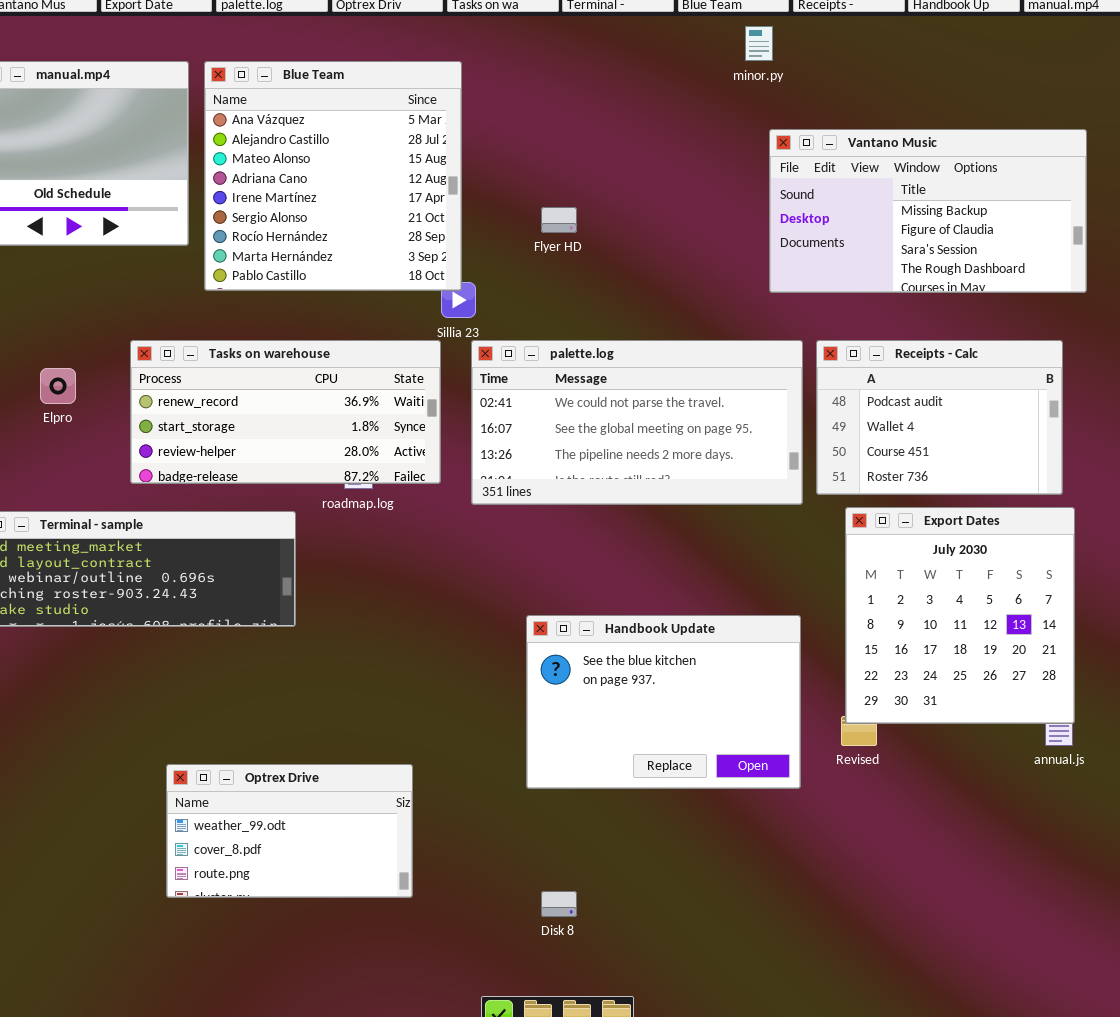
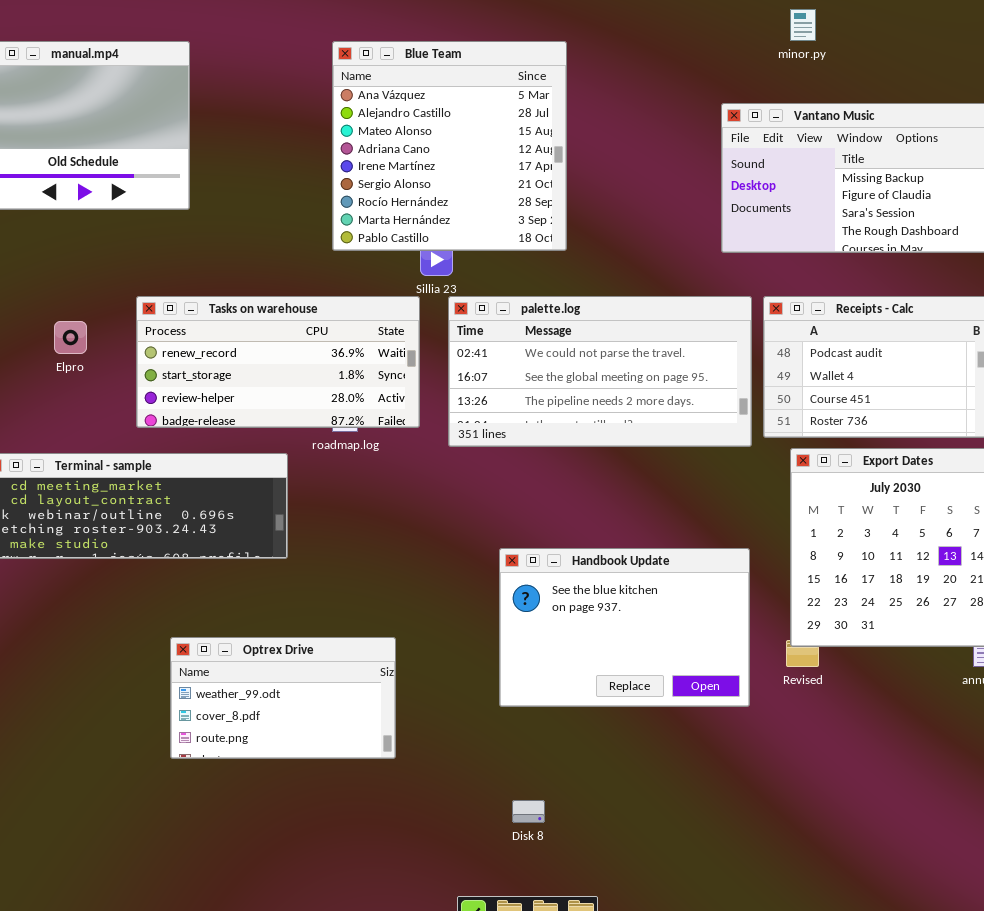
minor.py: [745,26,773,61] -> [790,9,816,41], moved
Blue Team: [204,61,462,291] -> [332,41,567,251], moved
Optrex Drive: [166,764,413,898] -> [170,637,396,759], moved

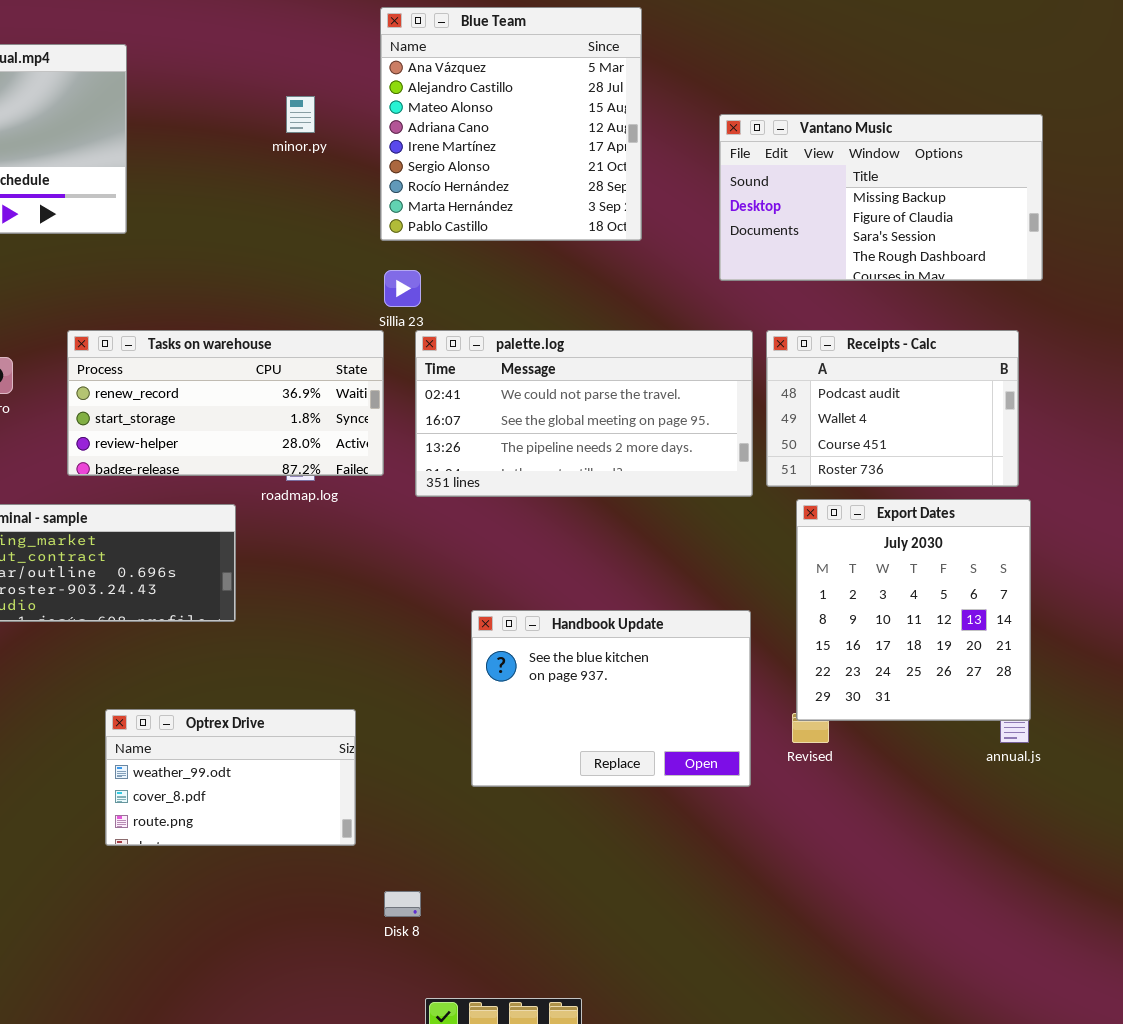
minor.py: [790,9,816,41] -> [286,96,315,133], moved
Blue Team: [332,41,567,251] -> [380,7,642,241], moved
Disk 8: [512,800,545,823] -> [384,891,421,917], moved

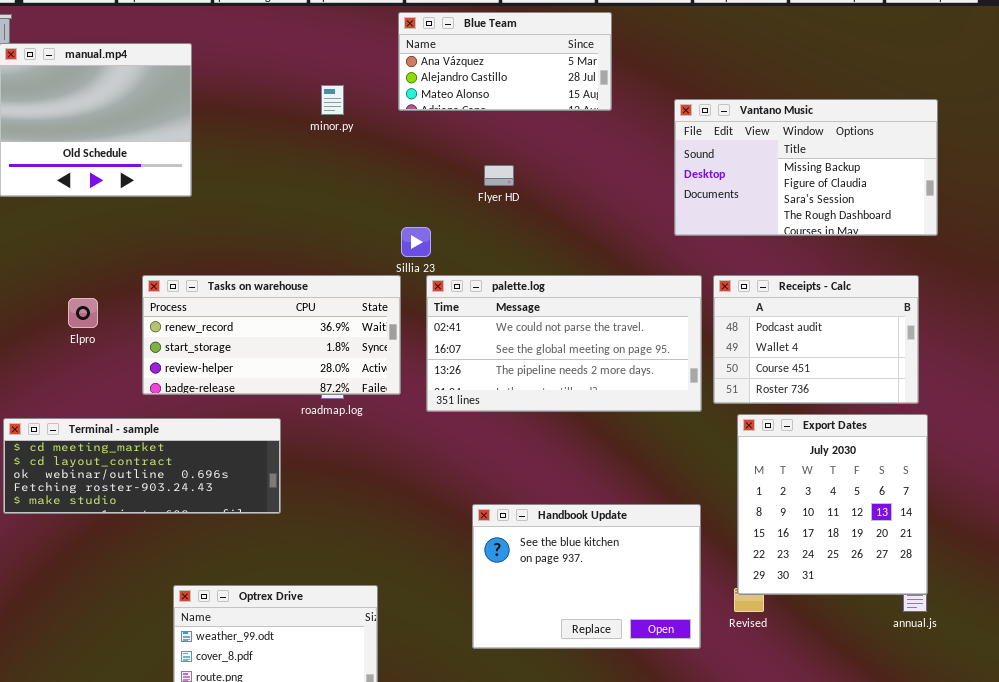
Blue Team: [380,7,642,241] -> [398,12,612,111], resized

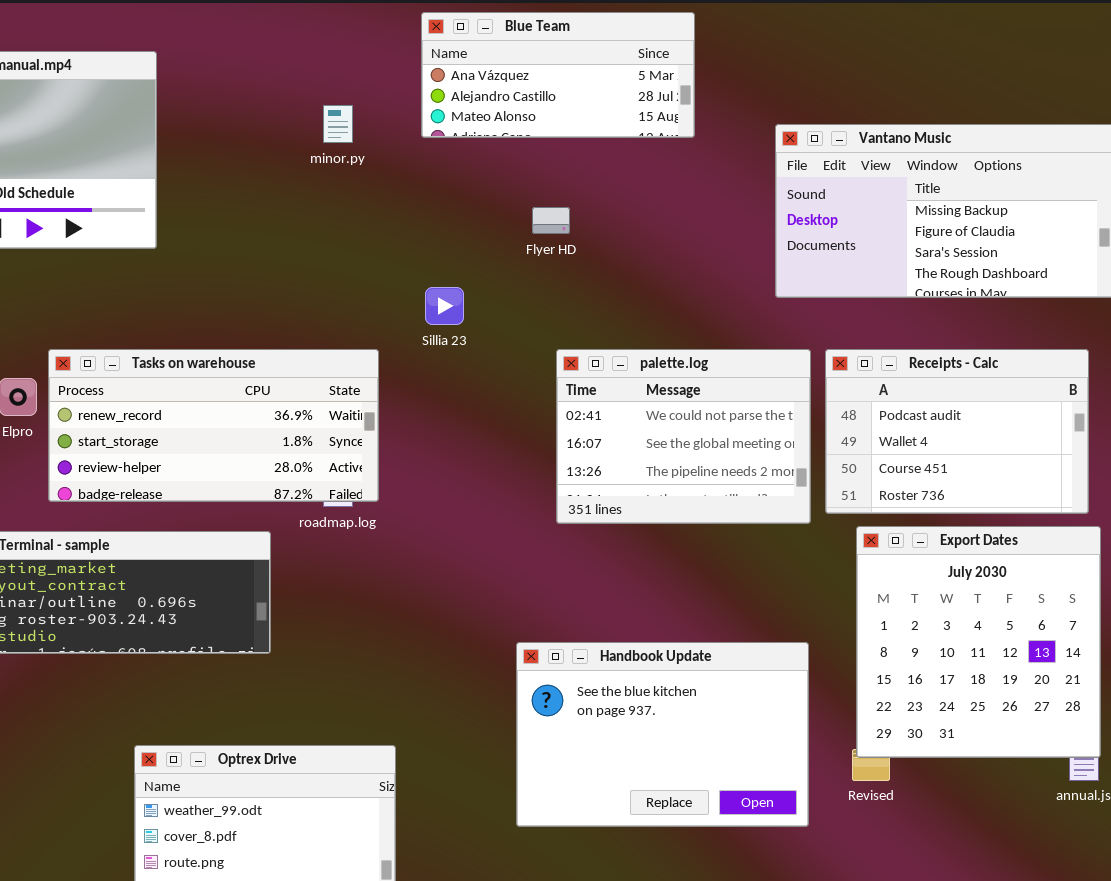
Tasks on warehouse: [142,275,401,395] -> [48,349,379,502], moved
palette.log: [426,275,702,412] -> [556,349,811,524], resized

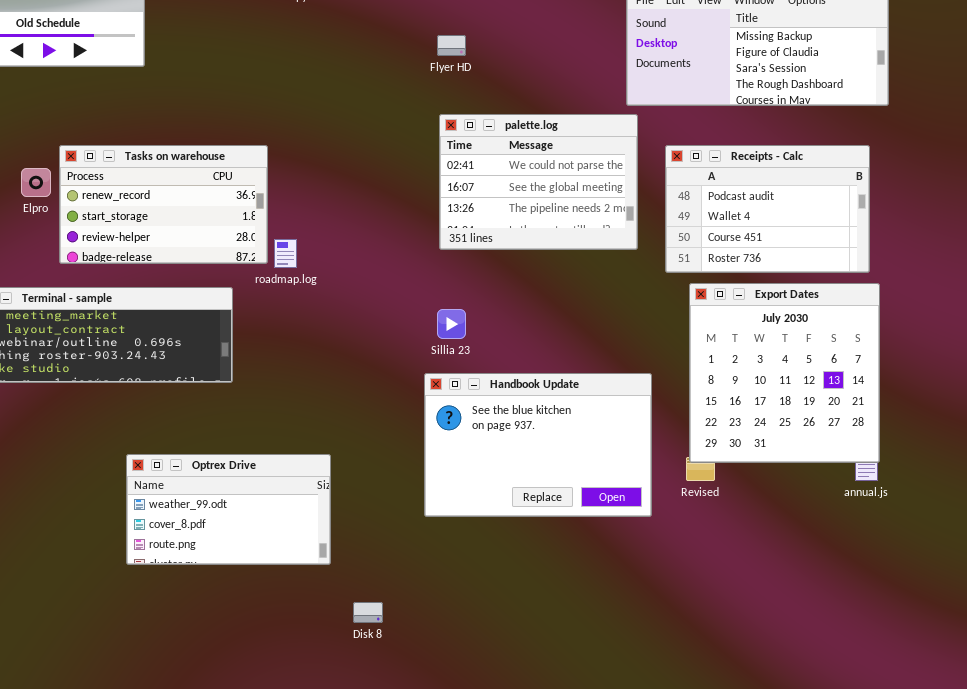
Sillia 23: [425,287,464,325] -> [437,309,466,339], moved
Tasks on warehouse: [48,349,379,502] -> [59,145,268,264], resized
palette.log: [556,349,811,524] -> [439,114,638,250], moved

